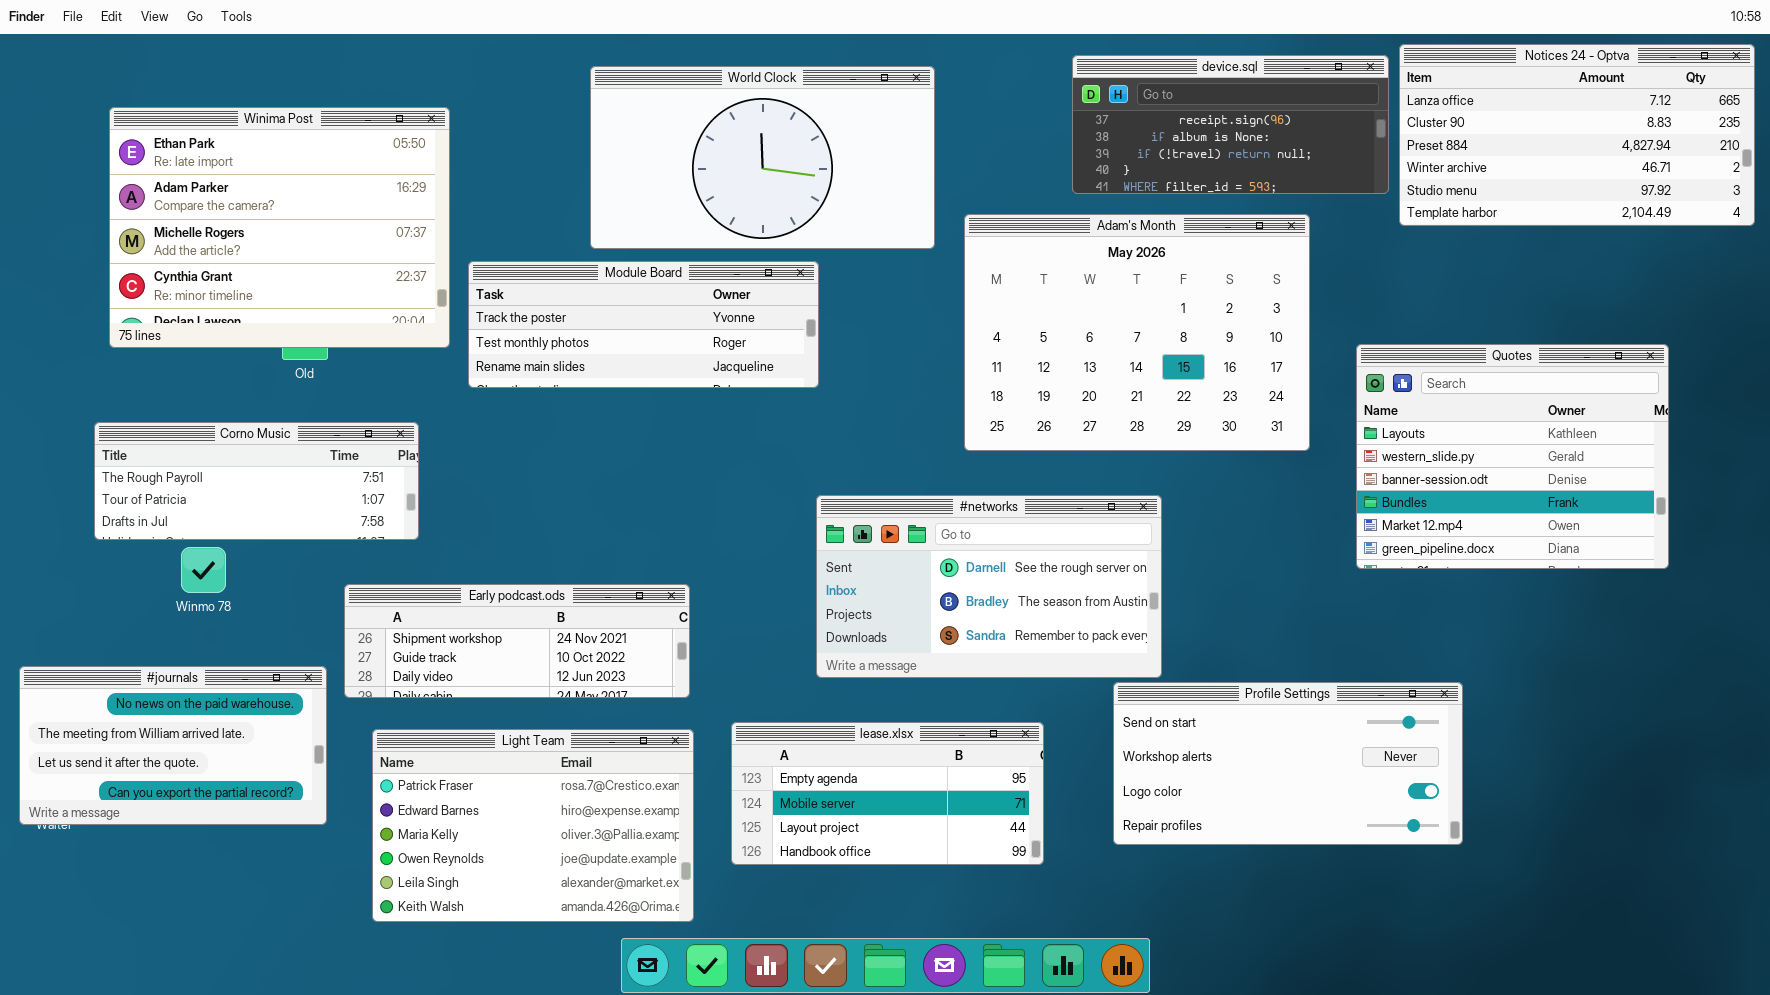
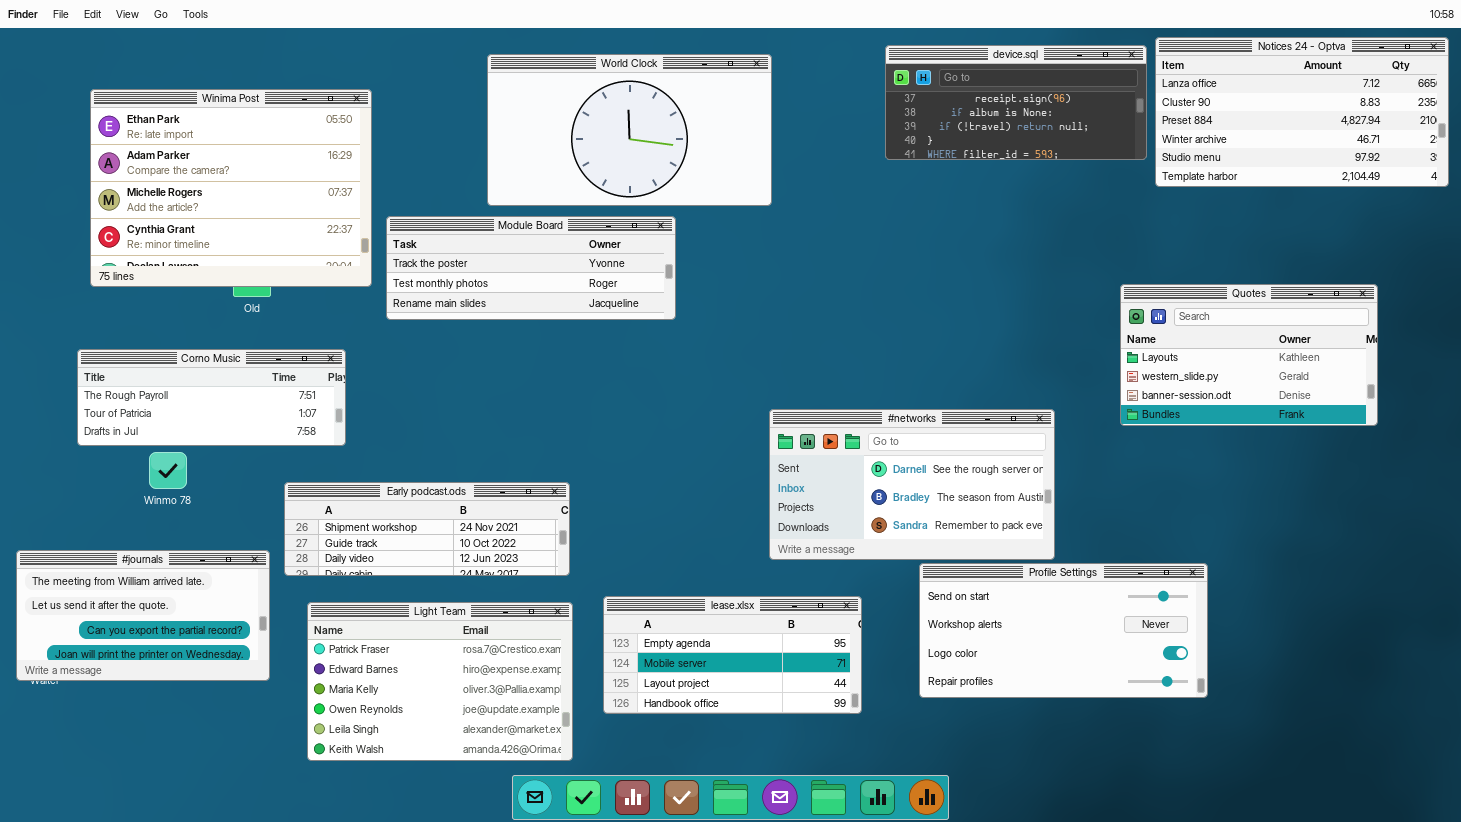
Adam's Month: [964,214,1310,451] -> none, closed
Quotes: [1356,344,1669,569] -> [1120,284,1378,426], resized
#networks: [816,495,1162,678] -> [769,409,1055,560], moved
#journals: [19,666,327,825] -> [16,550,270,681], scrolled down 1 row

